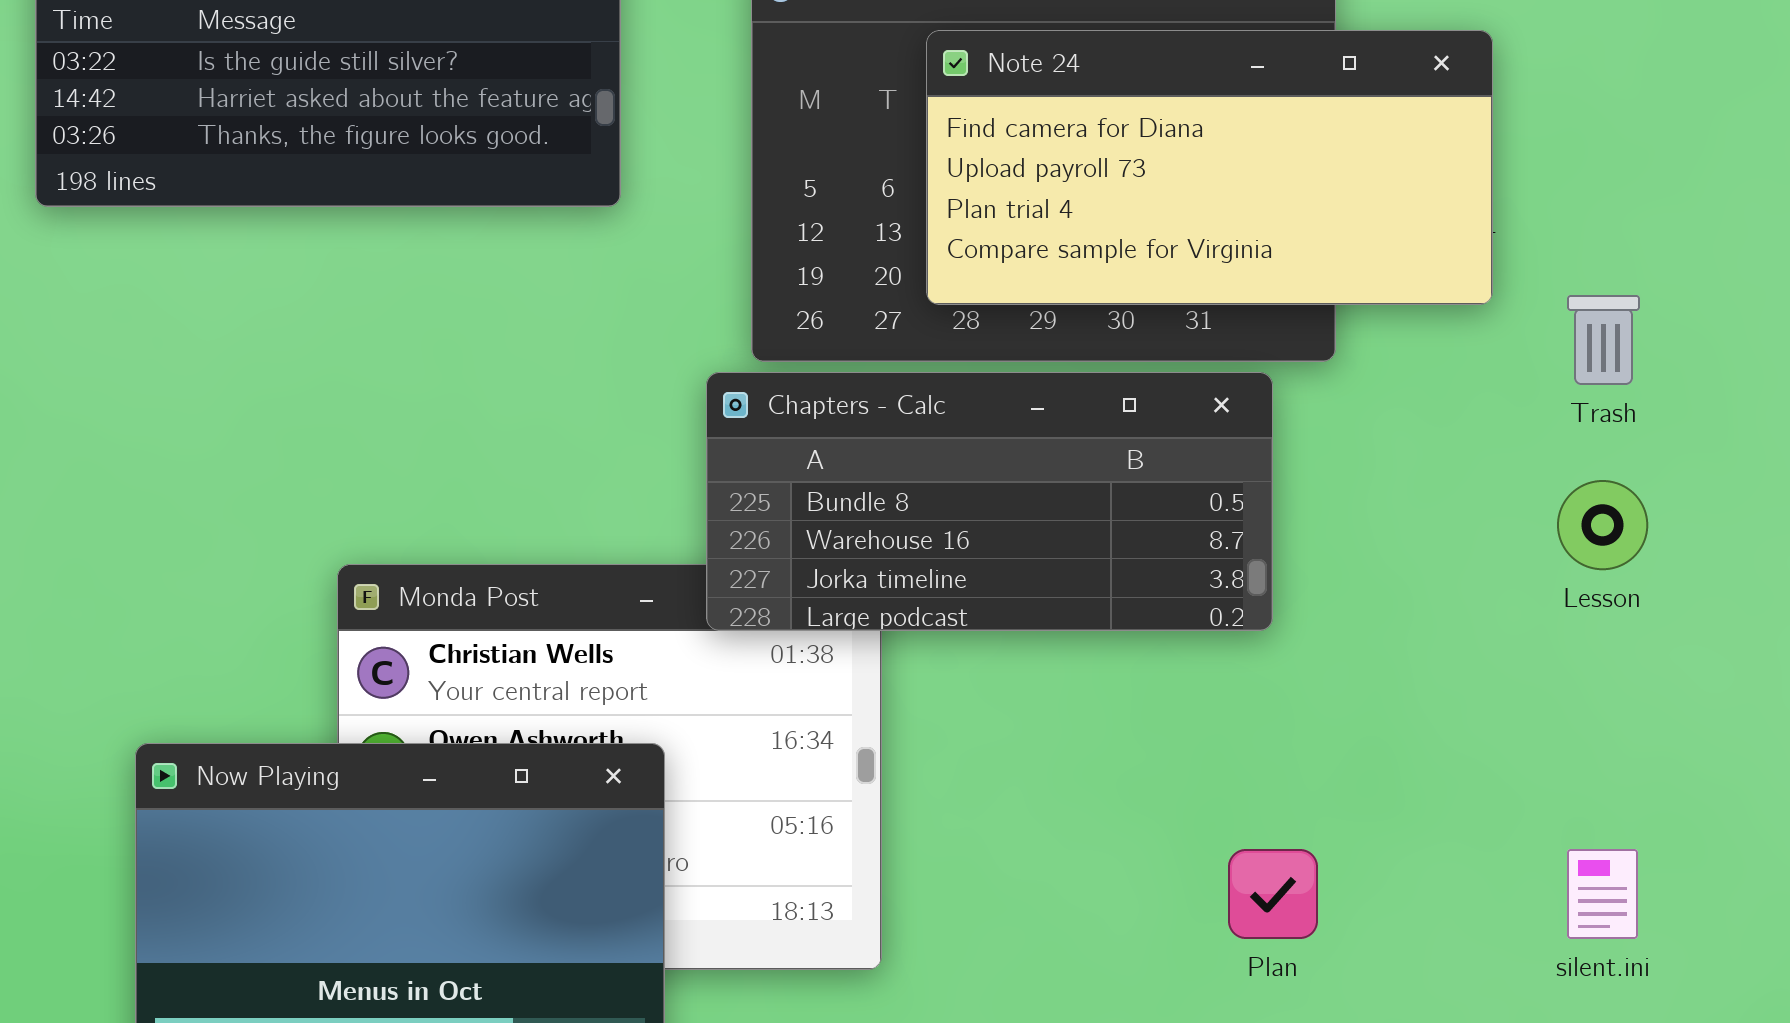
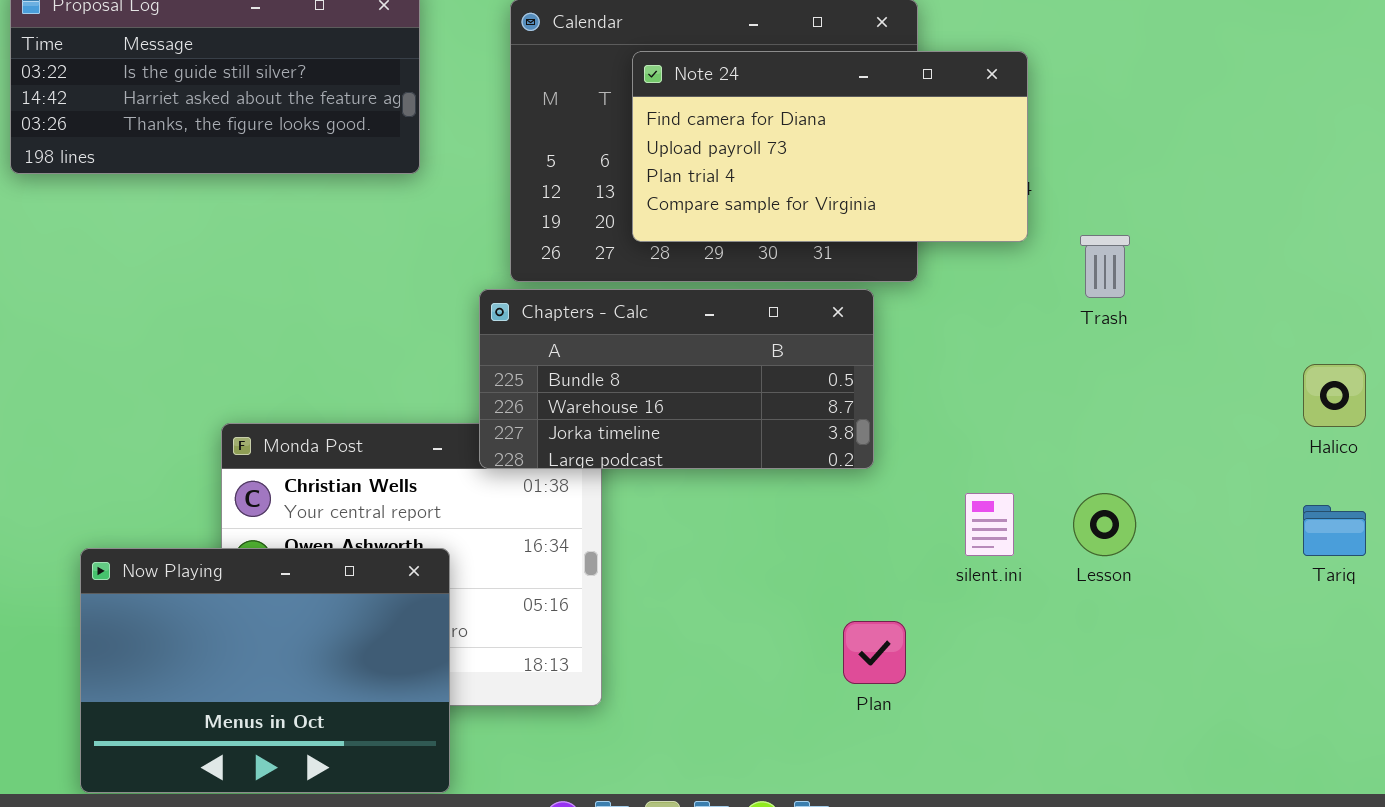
Lesson: [1557,480,1648,570] -> [1073,493,1136,556], moved
silent.ini: [1567,849,1638,939] -> [965,493,1014,556], moved

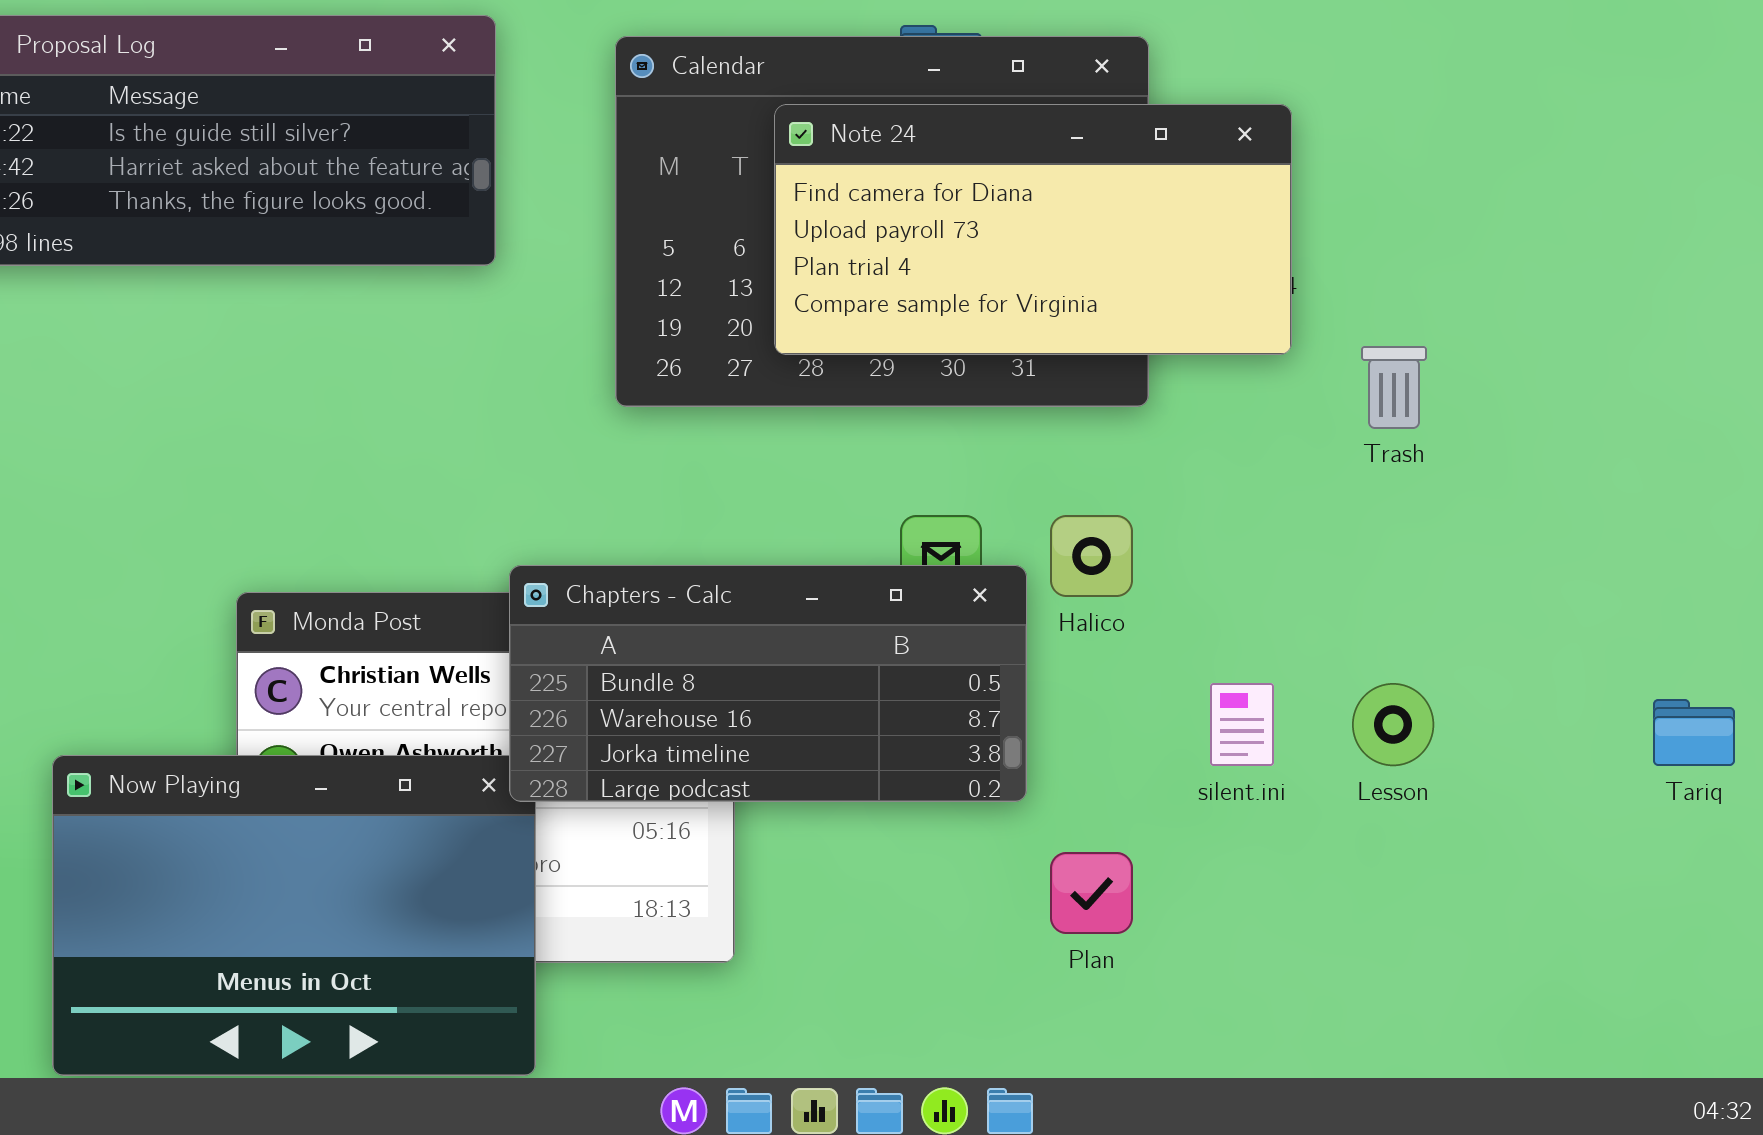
Chapters - Calc: [479,289,874,469] -> [509,565,1027,802], moved
Halico: [1303,364,1366,427] -> [1050,515,1133,597], moved

